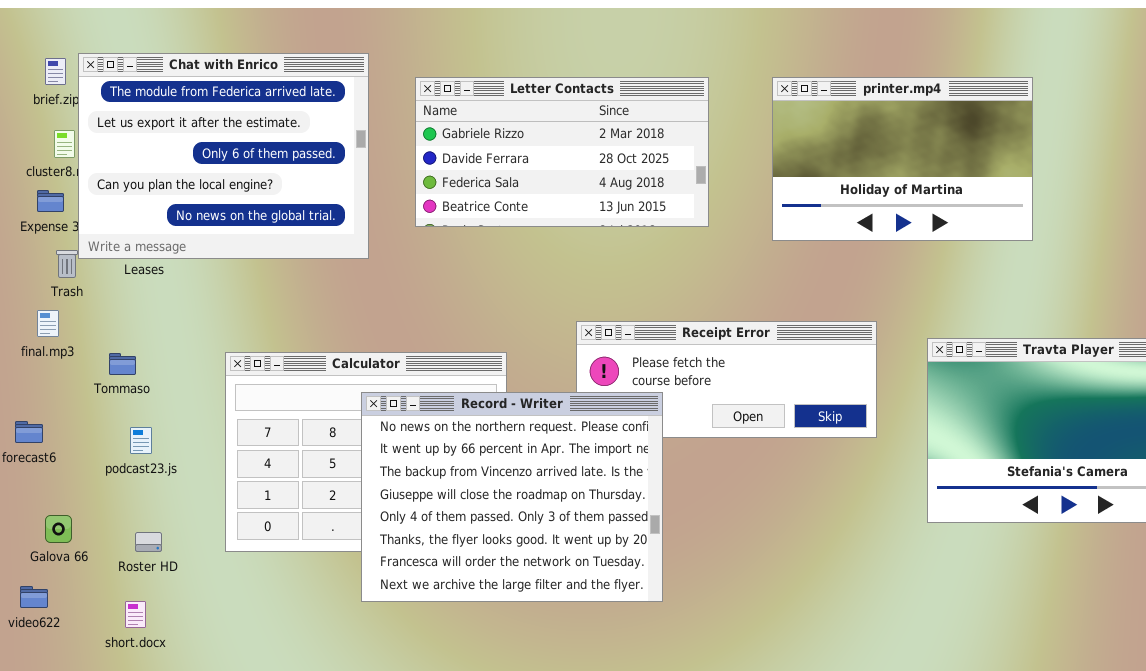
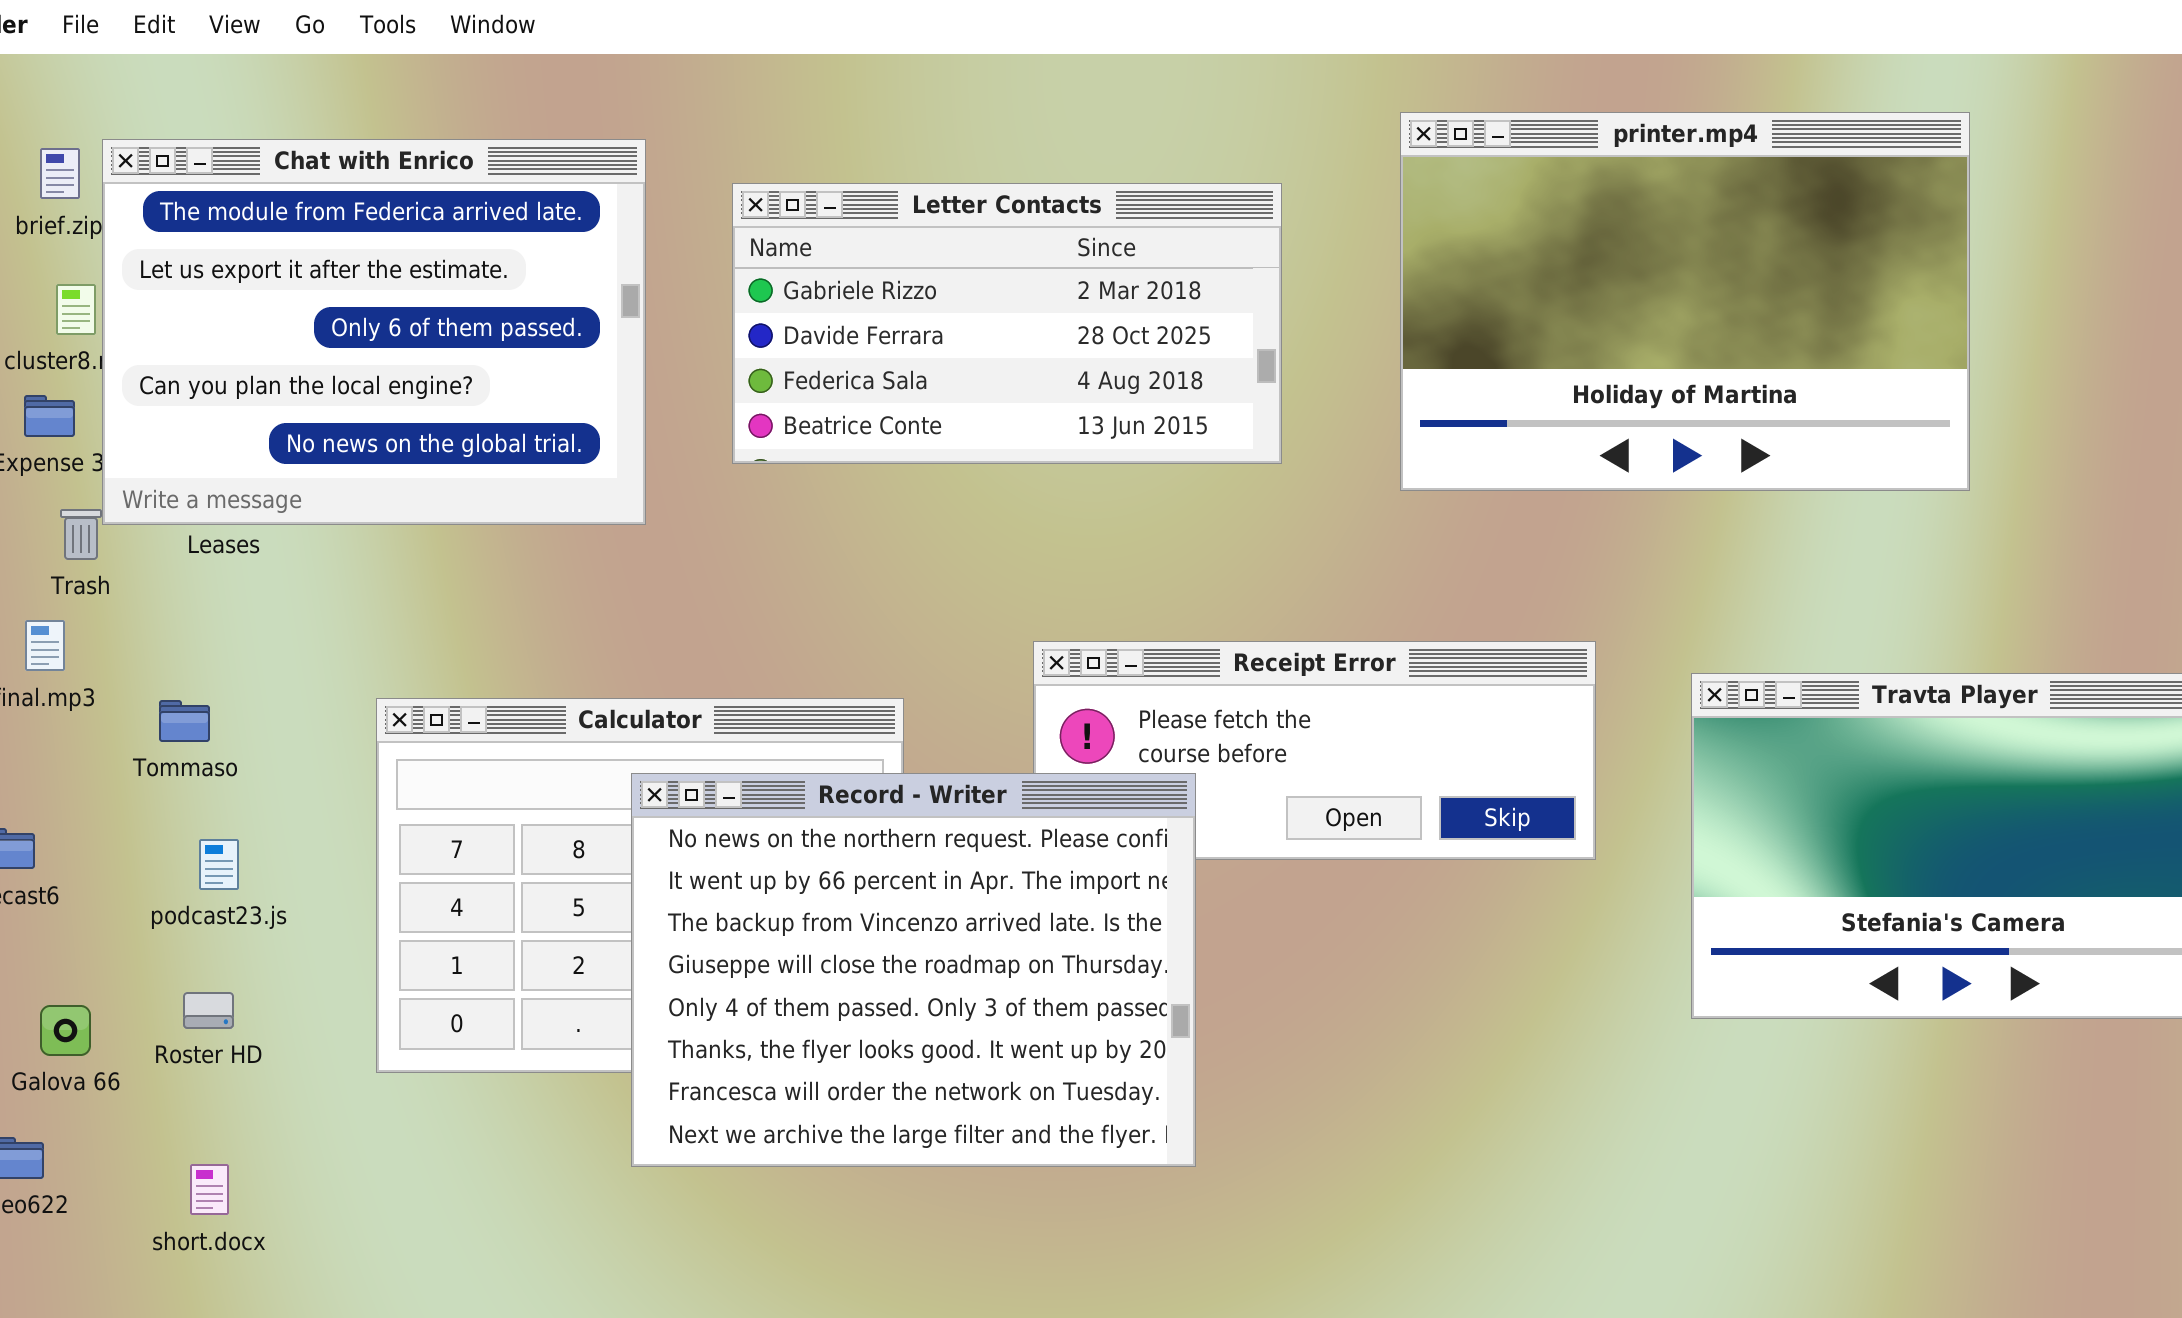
printer.mp4: [772,77,1033,241] -> [1400,112,1970,491], resized
Roster HD: [135,532,162,552] -> [183,992,234,1029], moved

